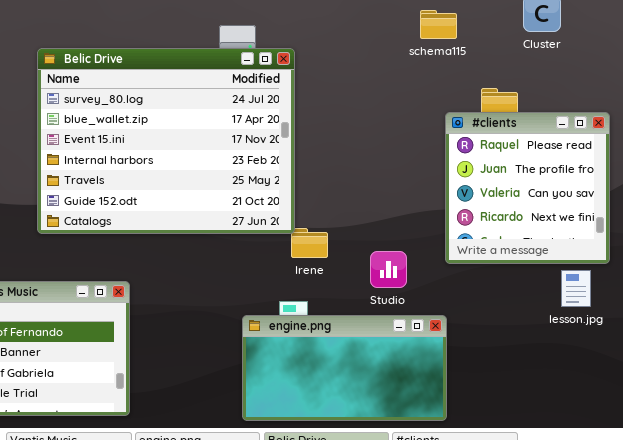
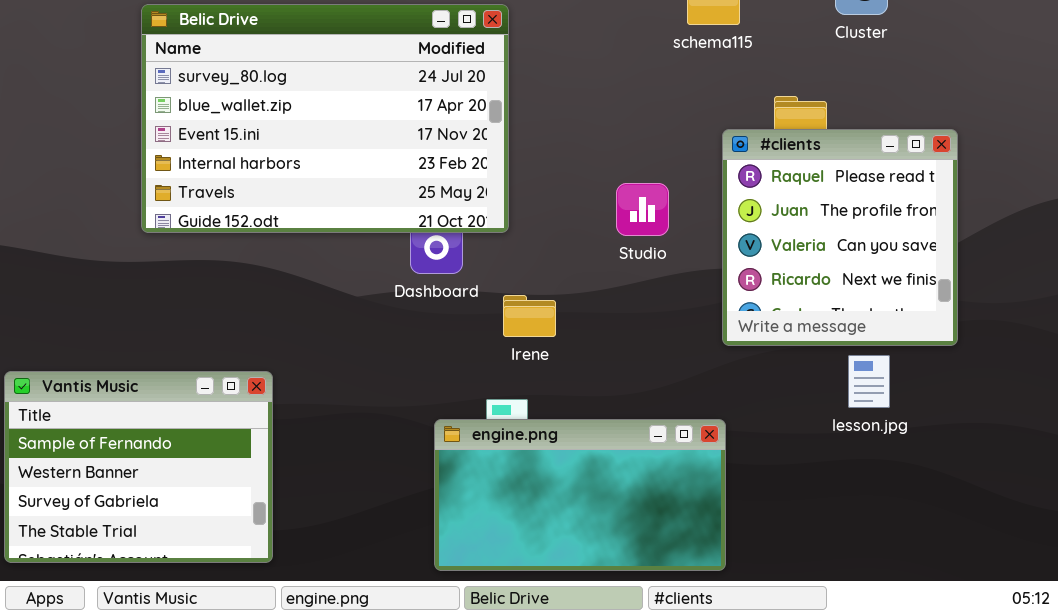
Belic Drive: [37,48,295,234] -> [141,4,509,233], moved, resized
Studio: [370,251,407,288] -> [616,183,669,236], moved
lesson.jpg: [561,270,591,307] -> [848,355,890,408], moved

